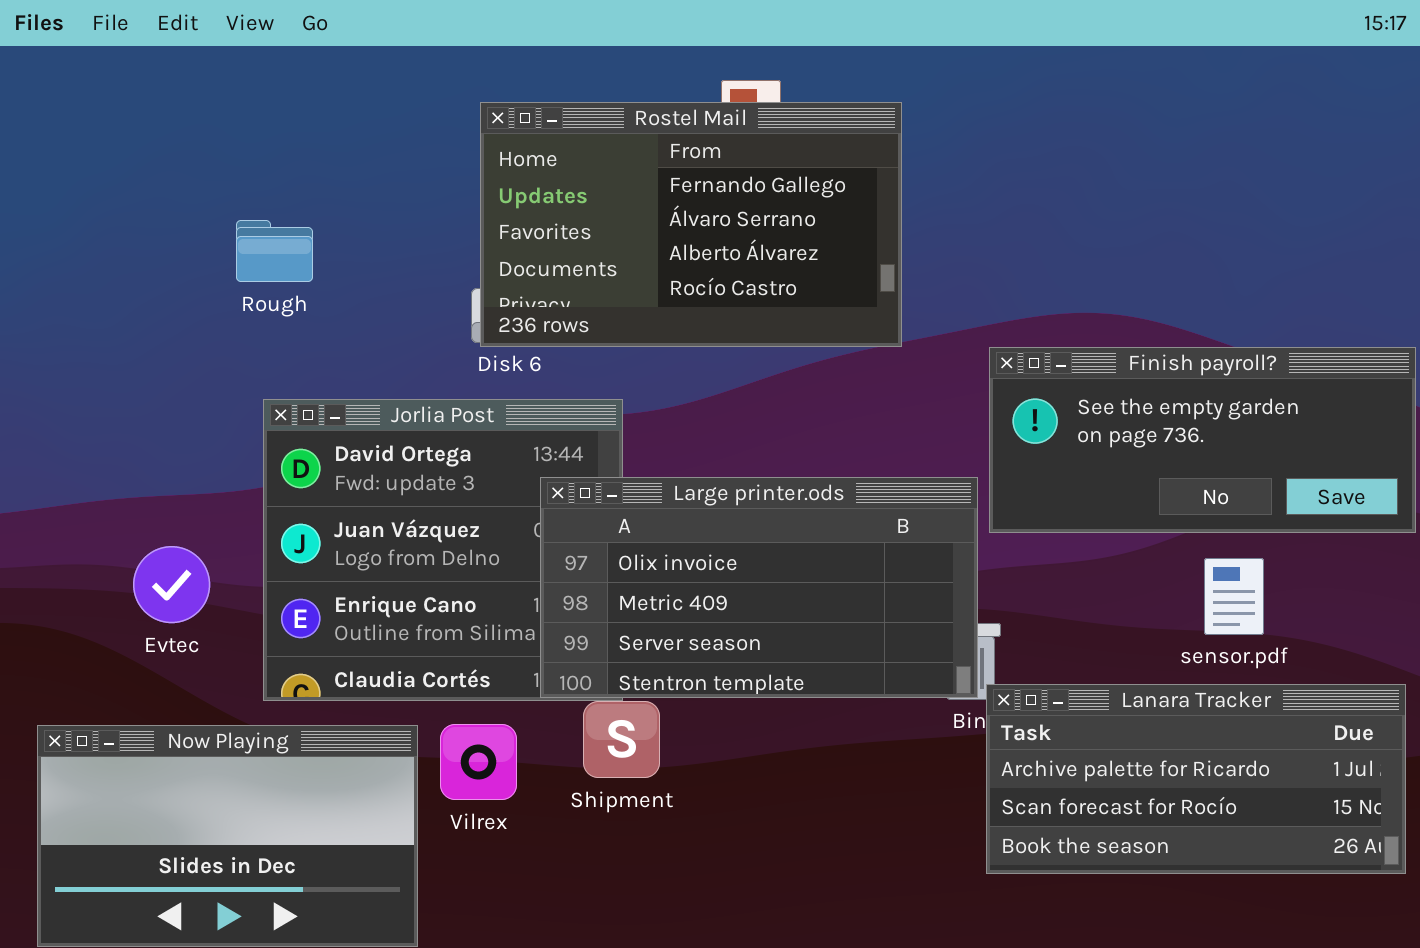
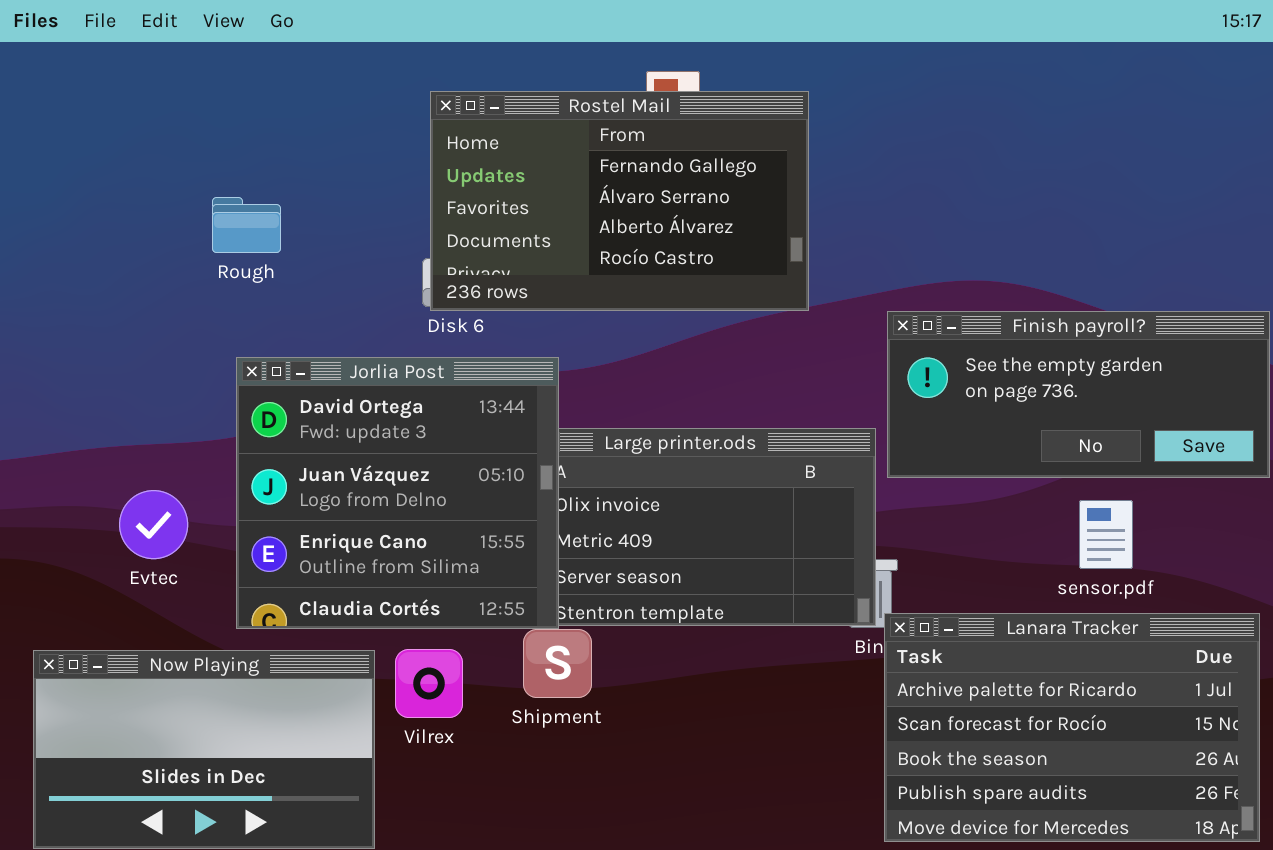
Jorlia Post: [263,399,623,701] -> [236,357,559,629], raised
Lanara Tracker: [986,684,1406,874] -> [884,613,1260,842], resized

